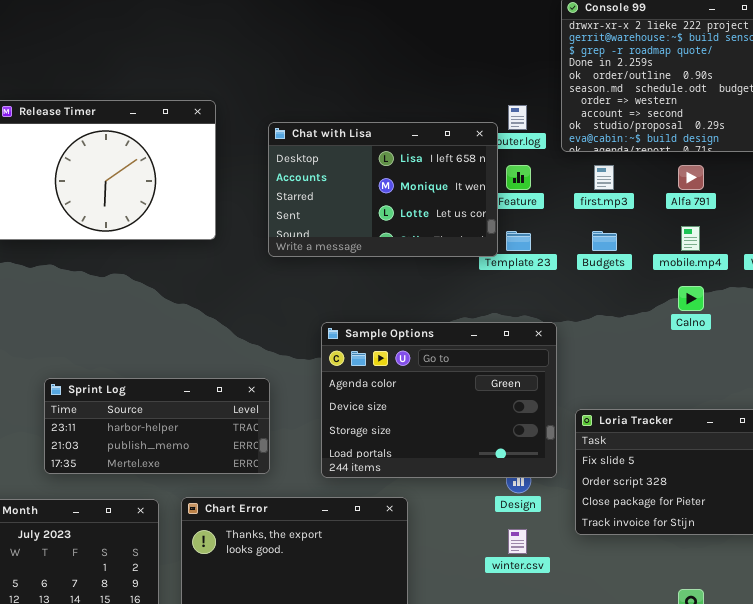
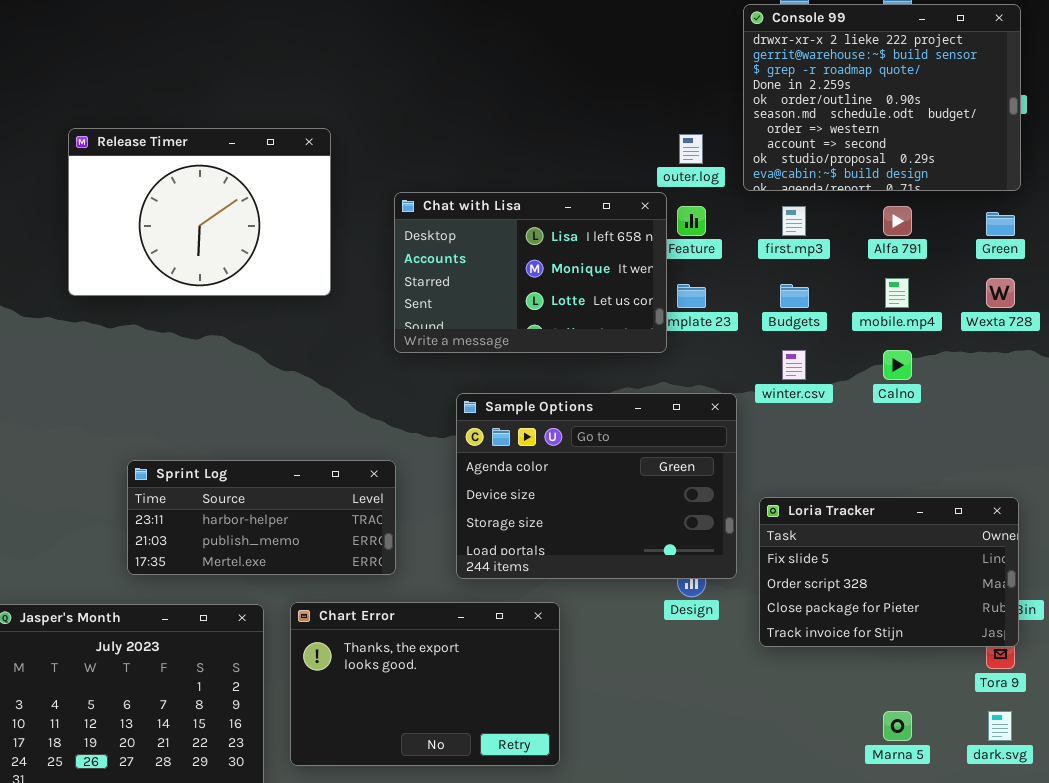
Chat with Lisa: [268,122,498,257] -> [394,192,667,353], moved
winter.csv: [508,529,527,554] -> [782,350,806,380], moved

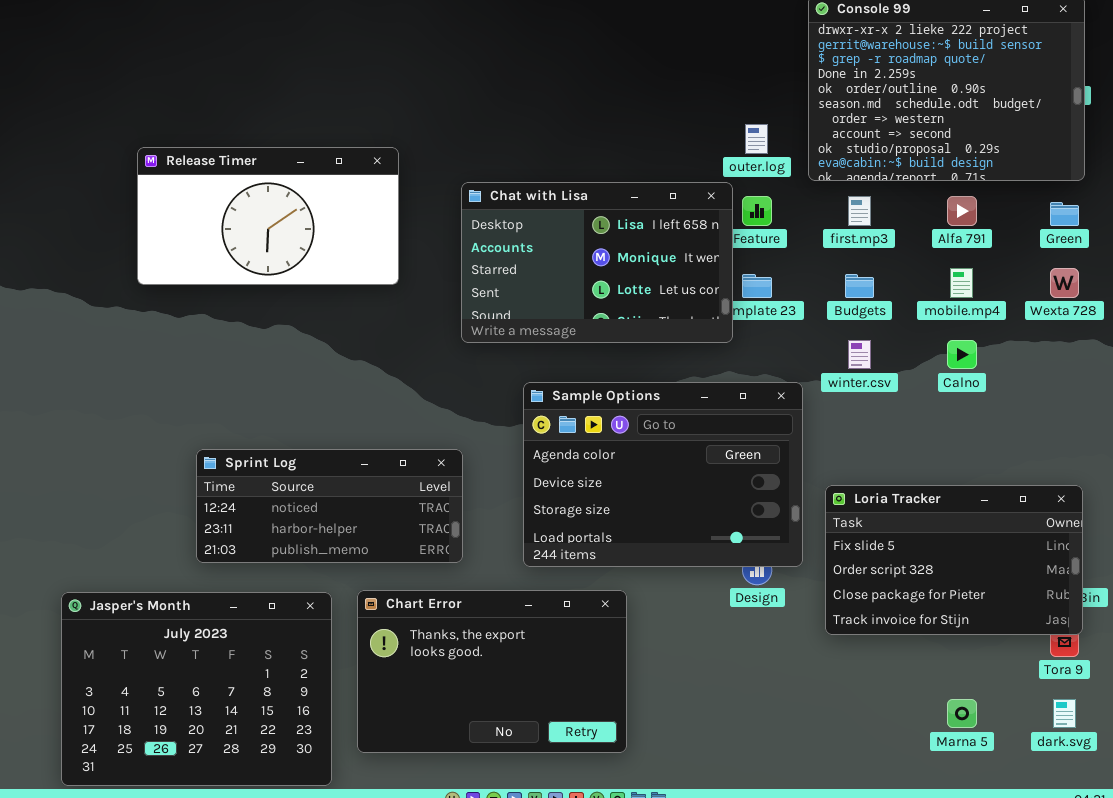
Release Timer: [68,128,331,296] -> [137,147,399,285], resized
Sprint Log: [127,460,396,575] -> [196,449,463,563], scrolled up 1 row

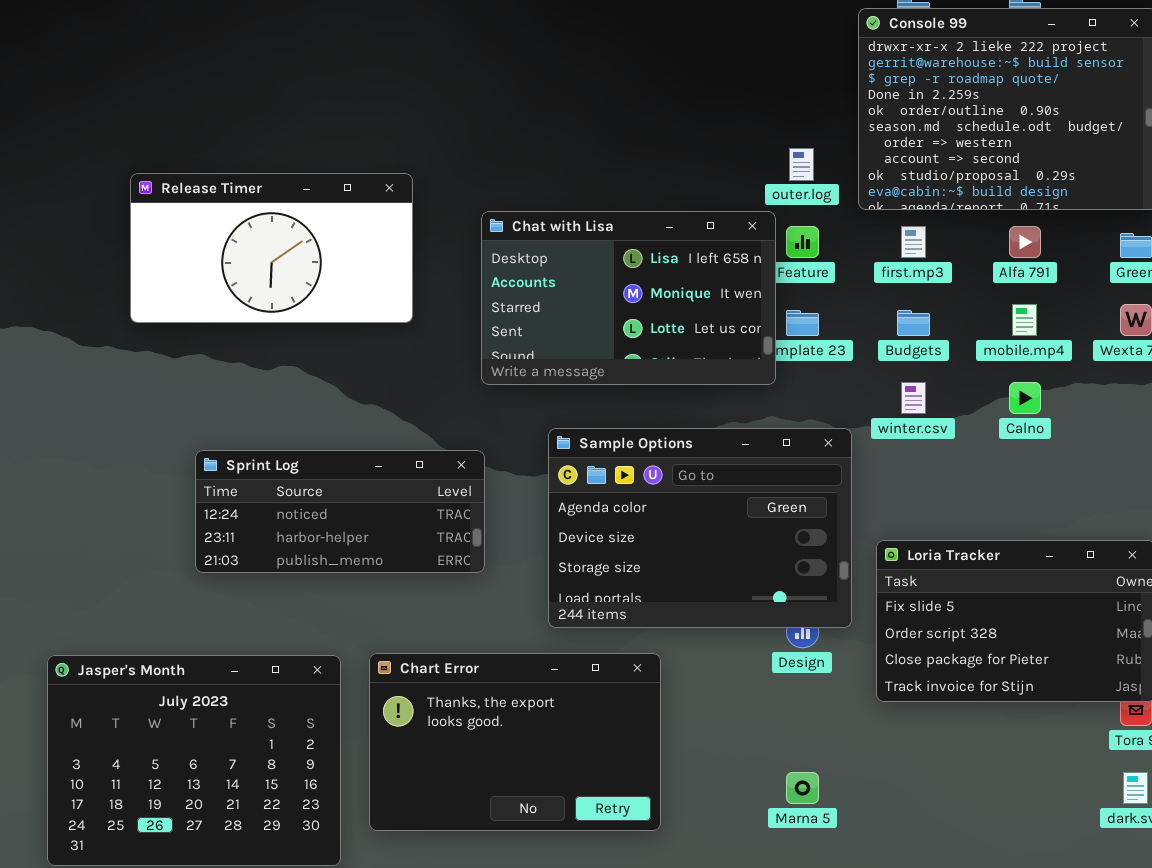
Sprint Log: [196,449,463,563] -> [195,450,485,573], moved
Marna 5: [947,699,977,728] -> [786,772,819,804], moved

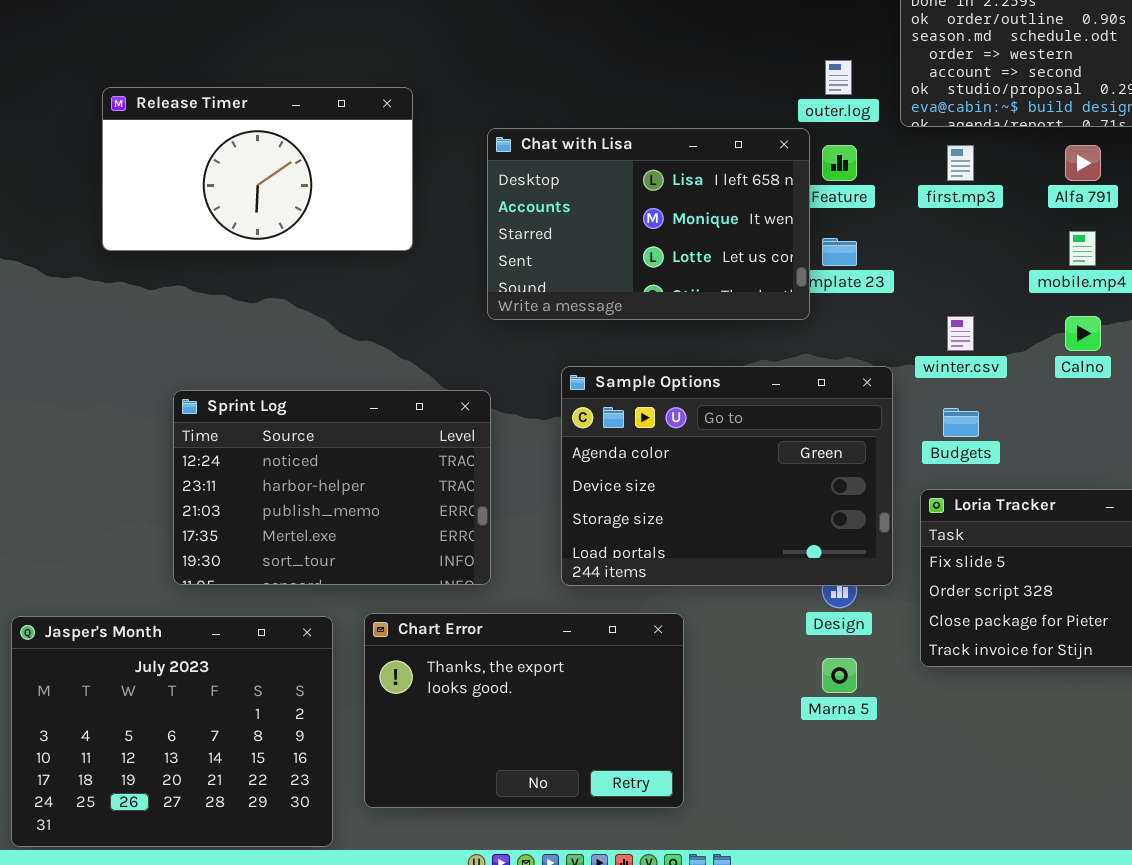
Budgets: [897,310,930,336] -> [943,408,979,437], moved
Sprint Log: [195,450,485,573] -> [173,390,491,585], resized
Marna 5: [786,772,819,804] -> [822,658,857,693], moved

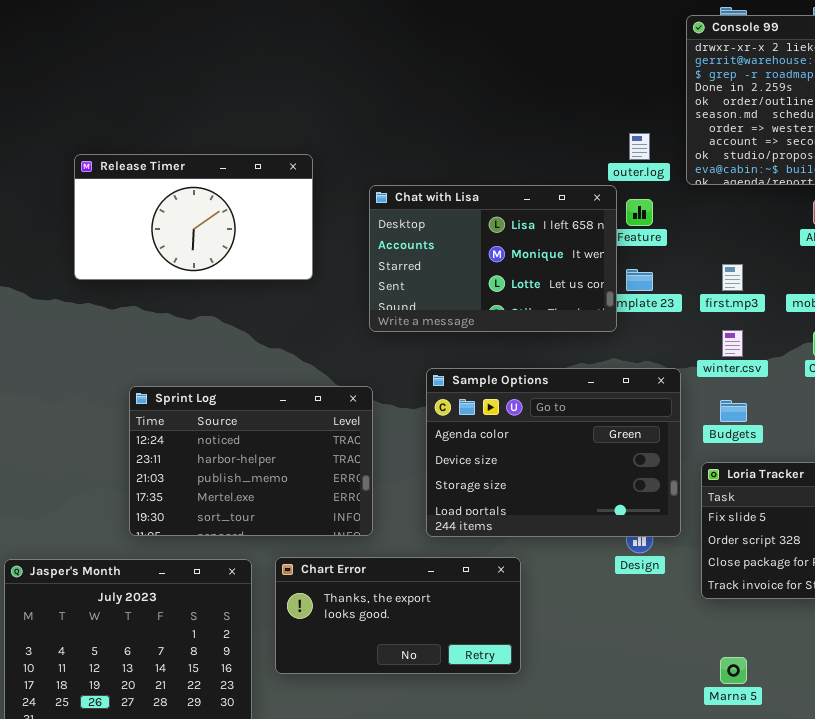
first.mp3: [947,145,974,181] -> [722,264,743,291], moved
Chart Error: [364,613,684,808] -> [275,557,521,674], resized
Marna 5: [822,658,857,693] -> [720,657,747,684], moved

